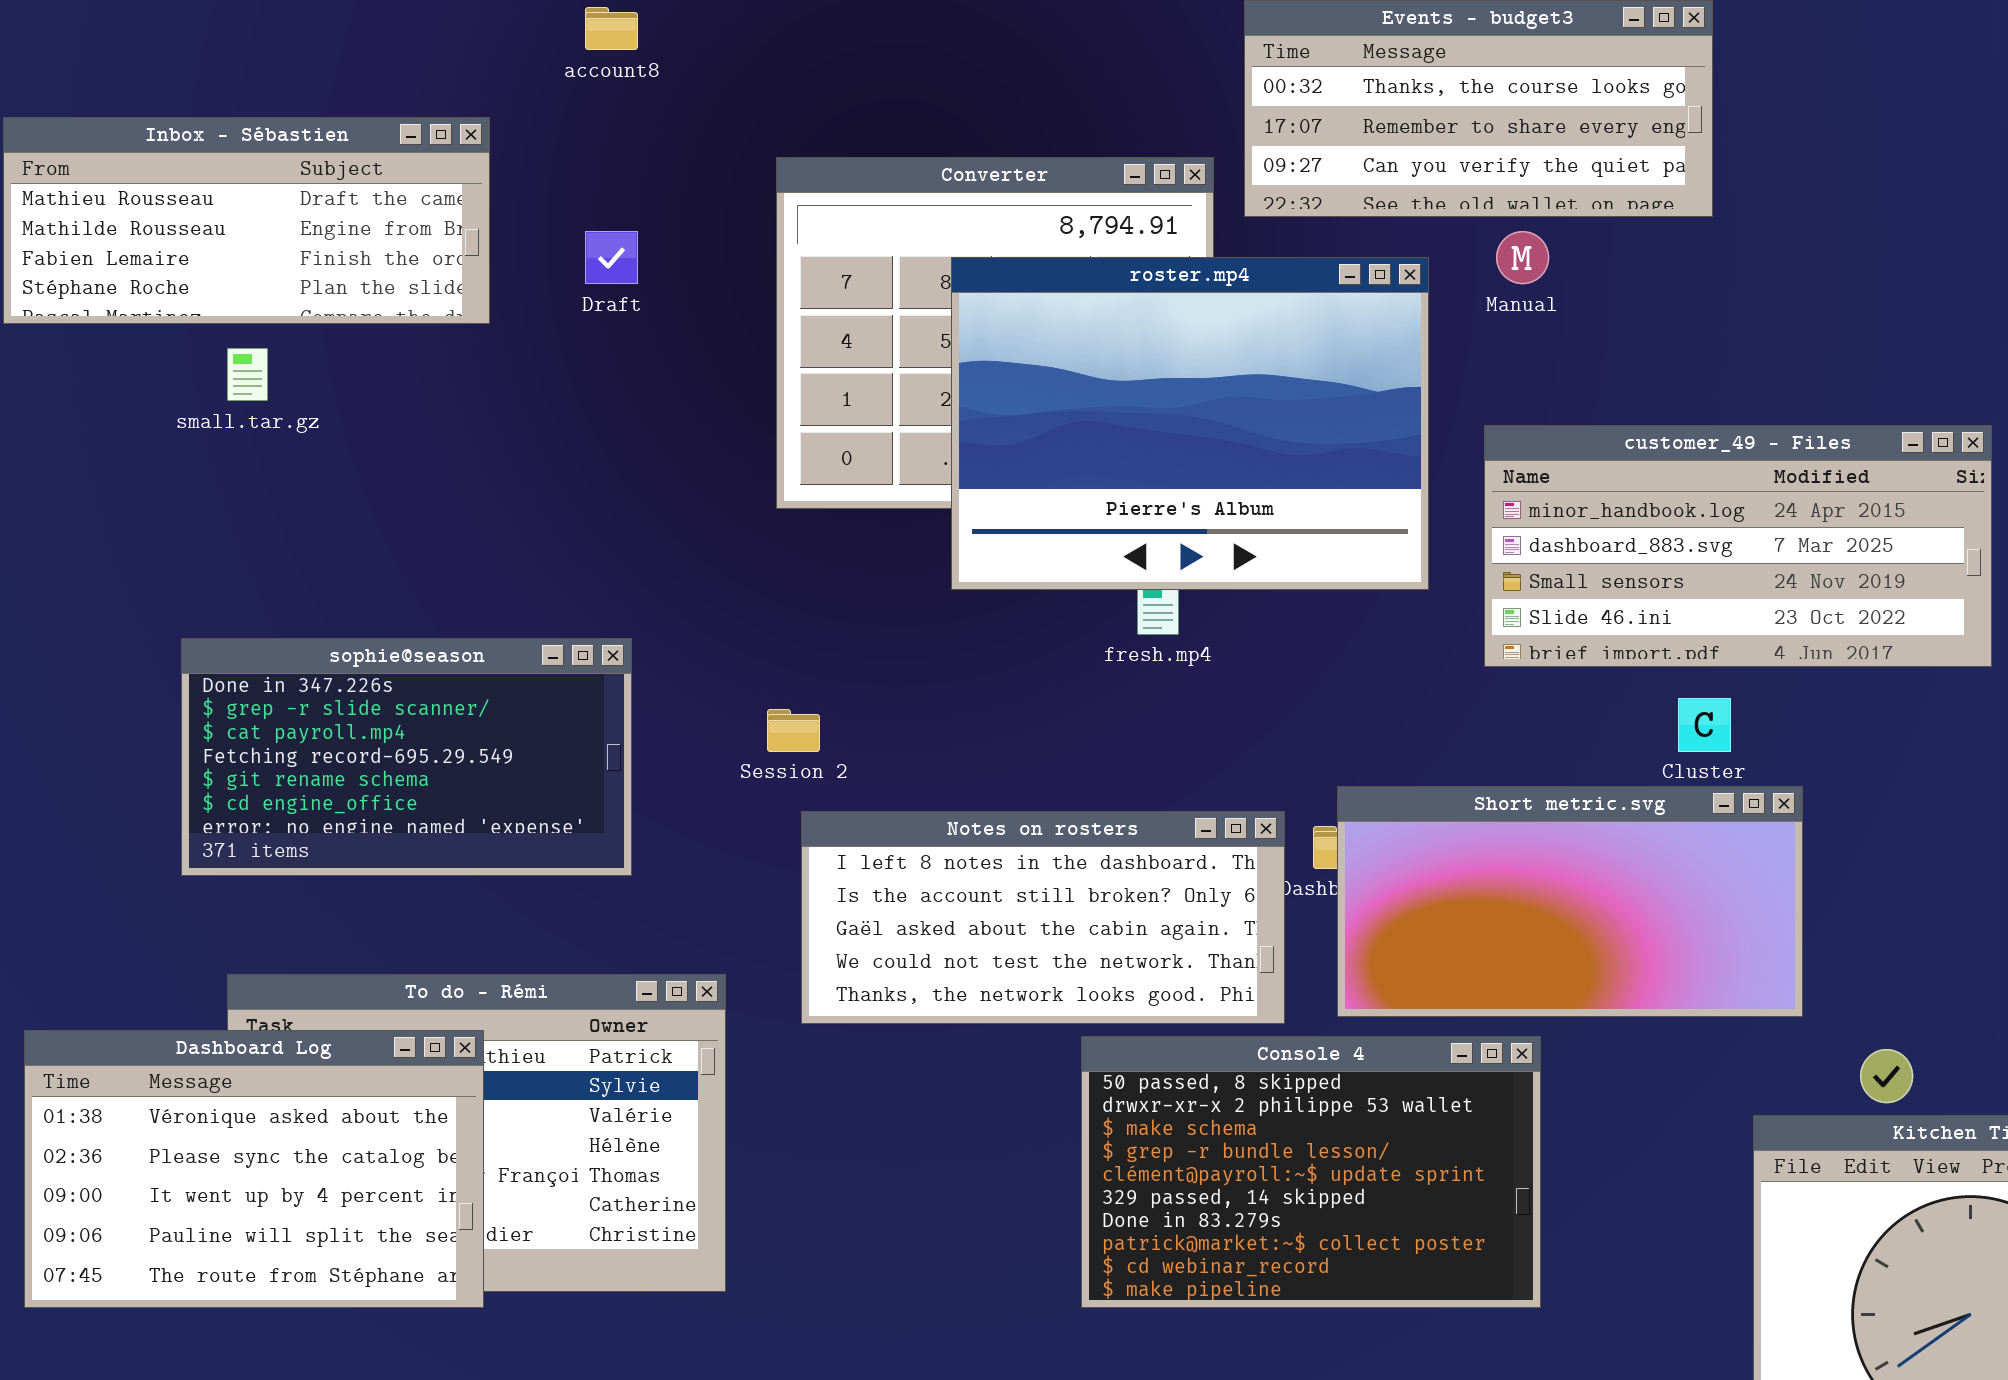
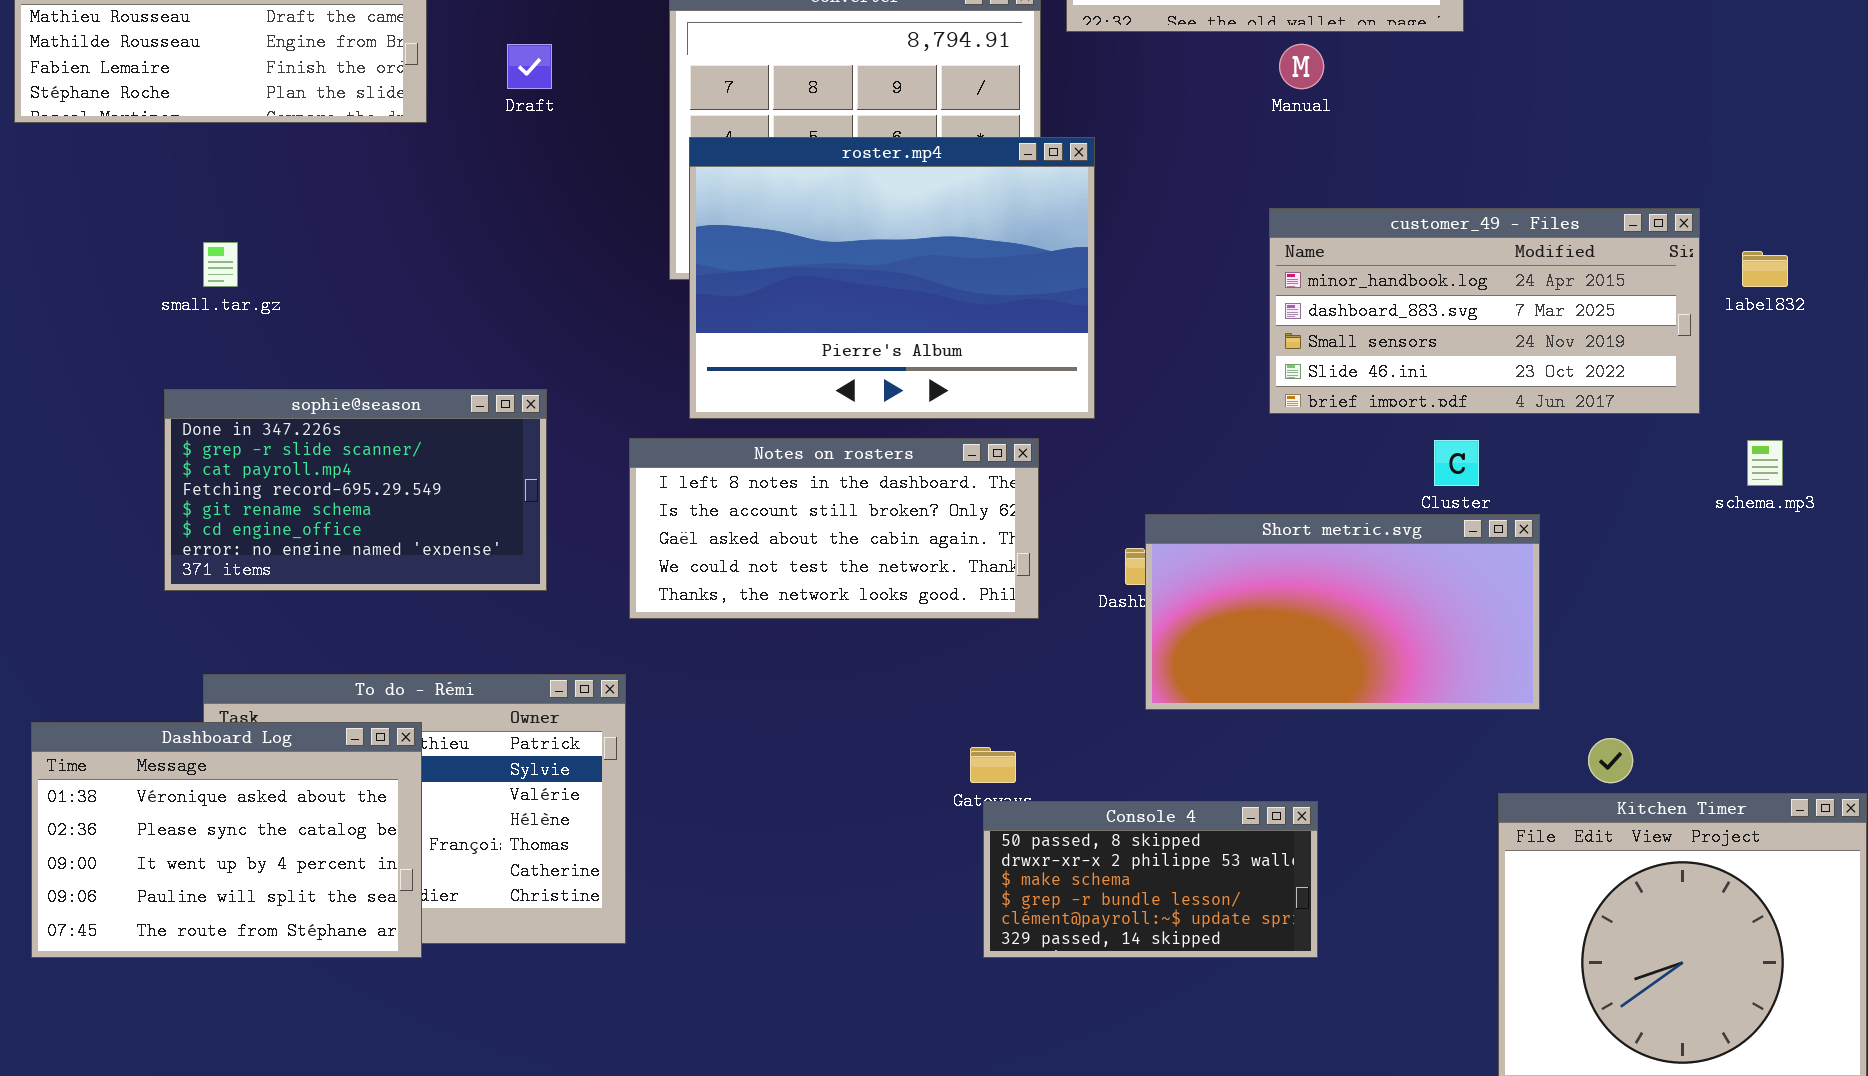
roster.mp4: [951,257,1429,590] -> [689,137,1095,419], moved
small.tar.gz: [227,348,268,401] -> [203,242,238,287], moved
Notes on rosters: [801,811,1285,1024] -> [629,438,1039,619], moved
Console 4: [1081,1036,1541,1308] -> [983,801,1318,958], resized

